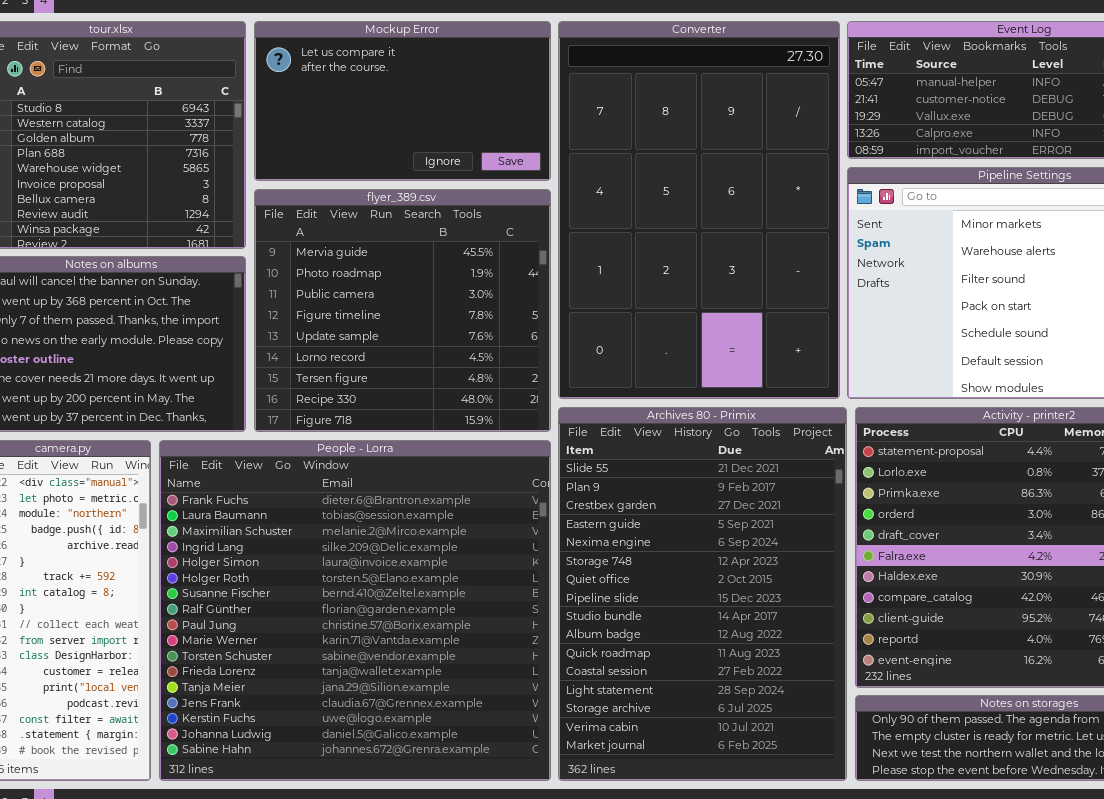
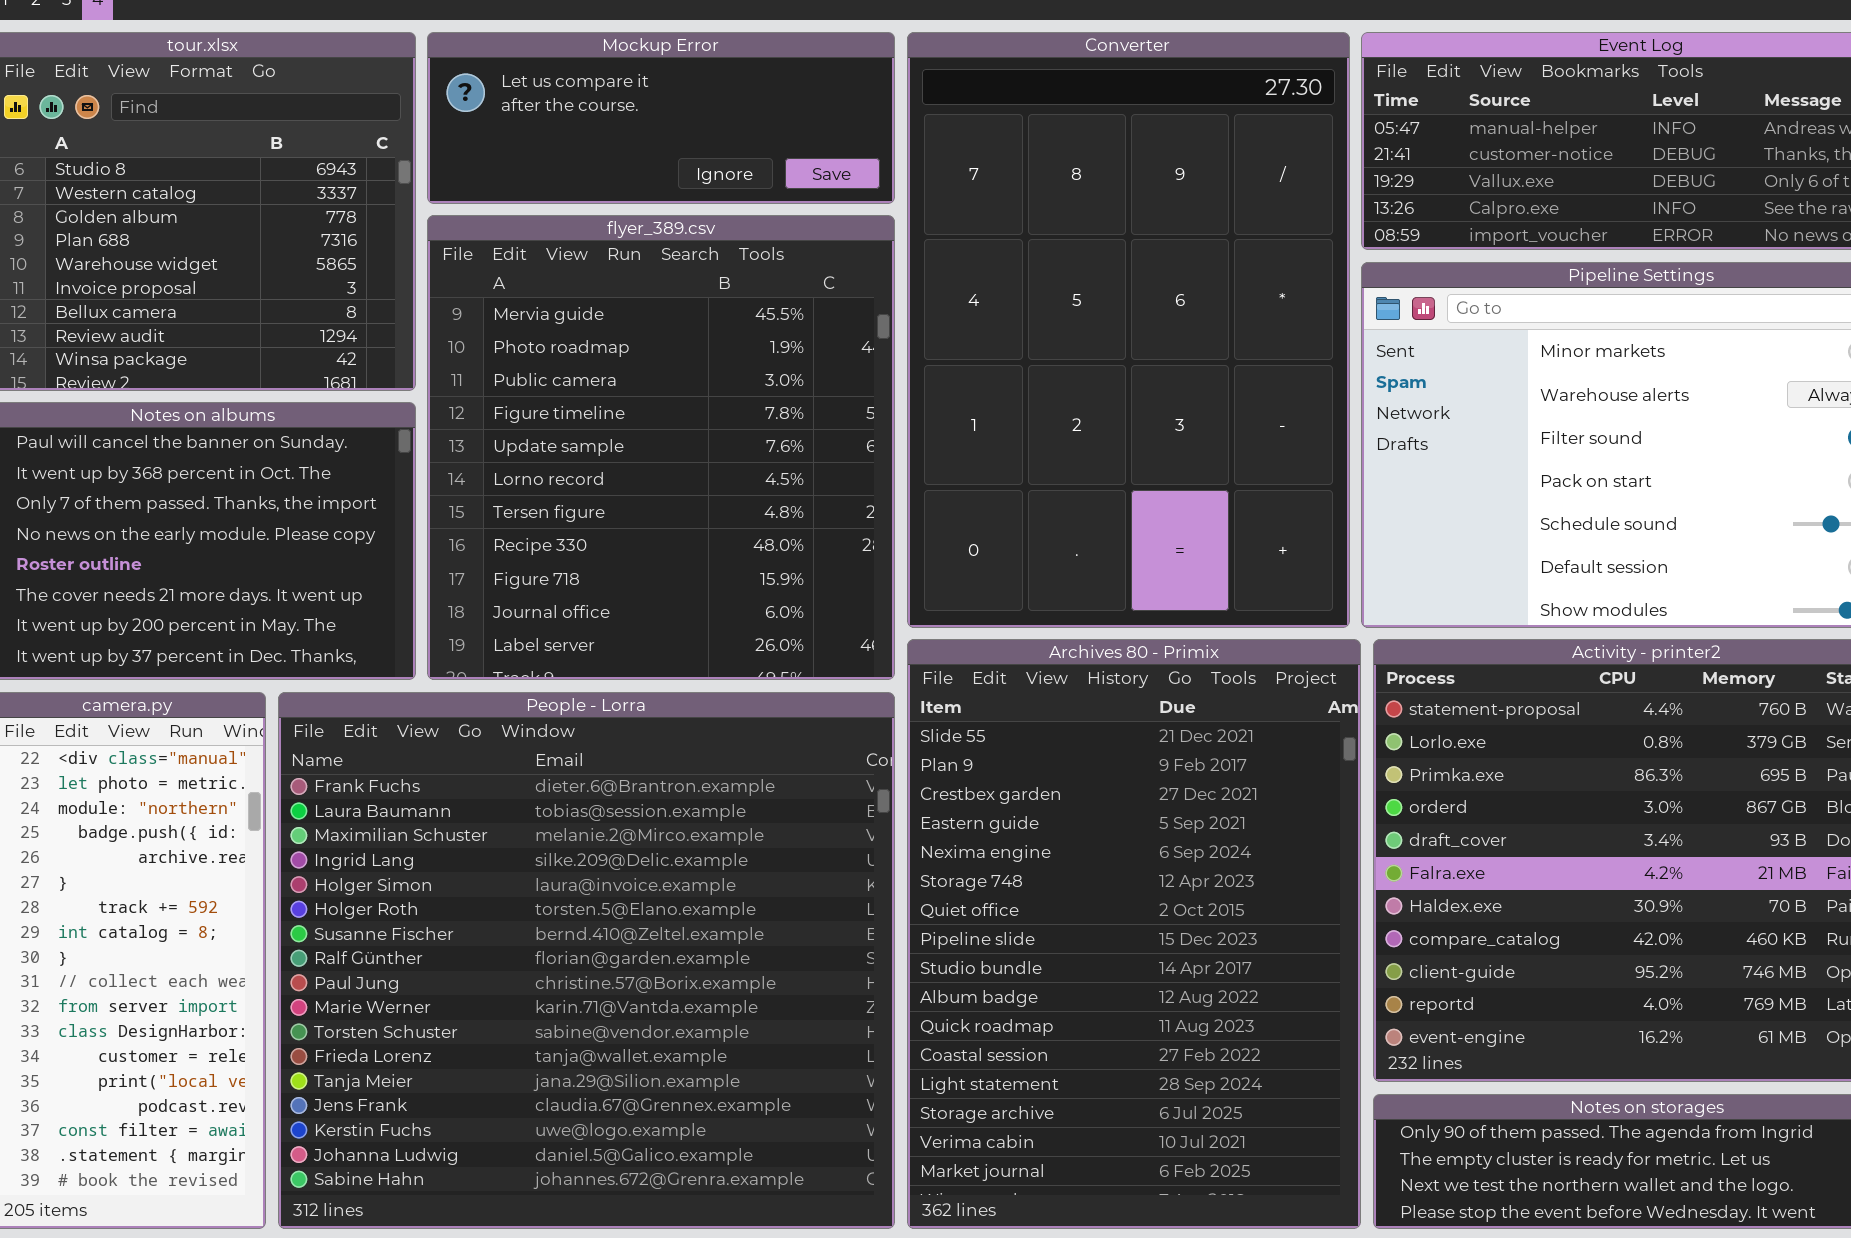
Mockup Error: [254,21,551,181] -> [427,32,895,204], resized
flyer_389.csv: [254,189,551,432] -> [427,215,895,680], resized

